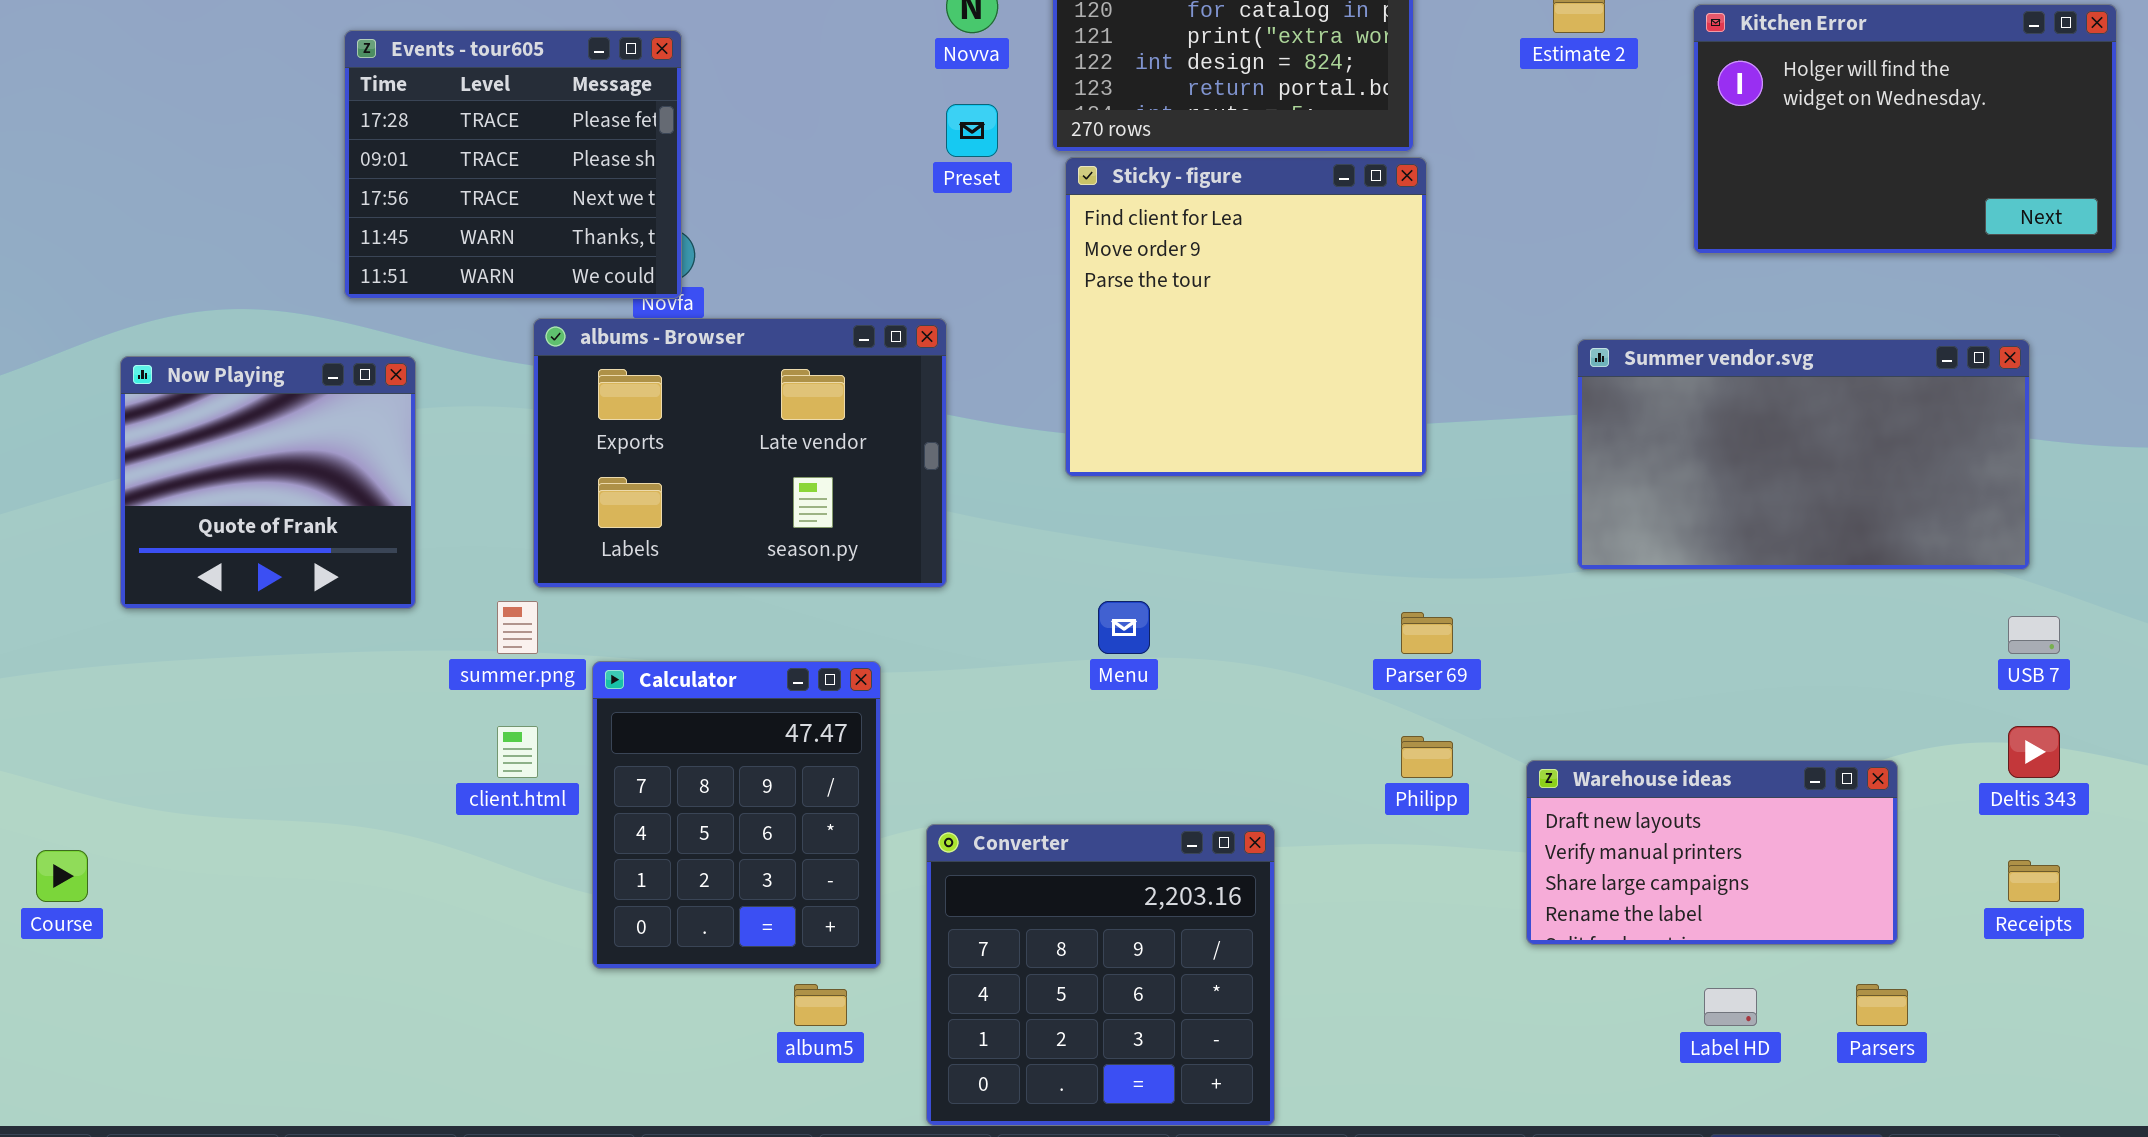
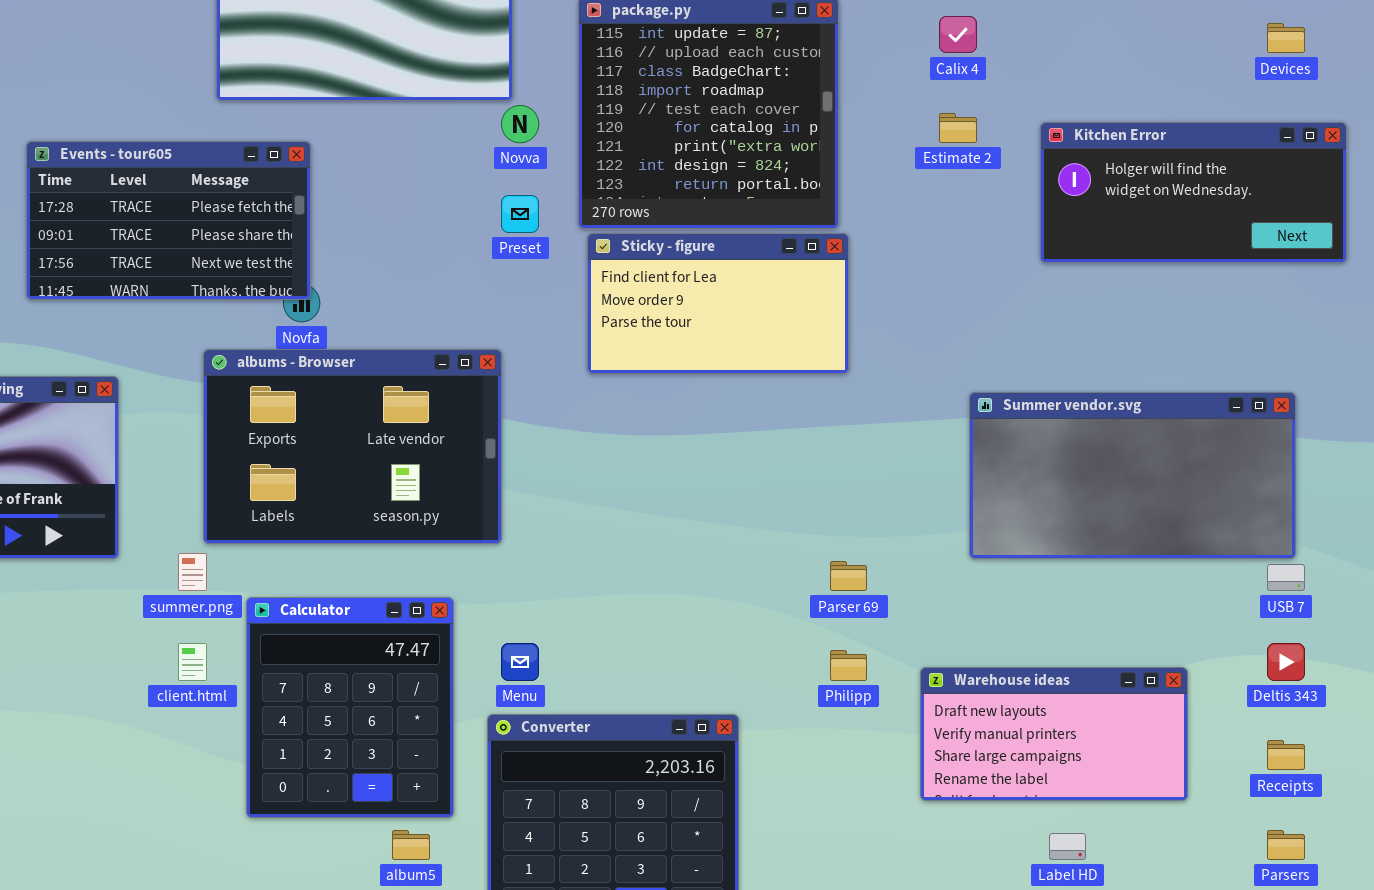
Kitchen Error: [1693,4,2117,254] -> [1040,122,1347,263], resized
Events - tour605: [344,30,682,299] -> [26,141,311,300], resized
Sticky - figure: [1065,157,1427,477] -> [587,233,849,374], resized
Summer vendor.svg: [1577,339,2030,570] -> [969,392,1296,559], moved
Menu: [1098,601,1150,654] -> [501,643,539,681], moved
Parsers: [1856,984,1908,1026] -> [1267,830,1305,860], moved

